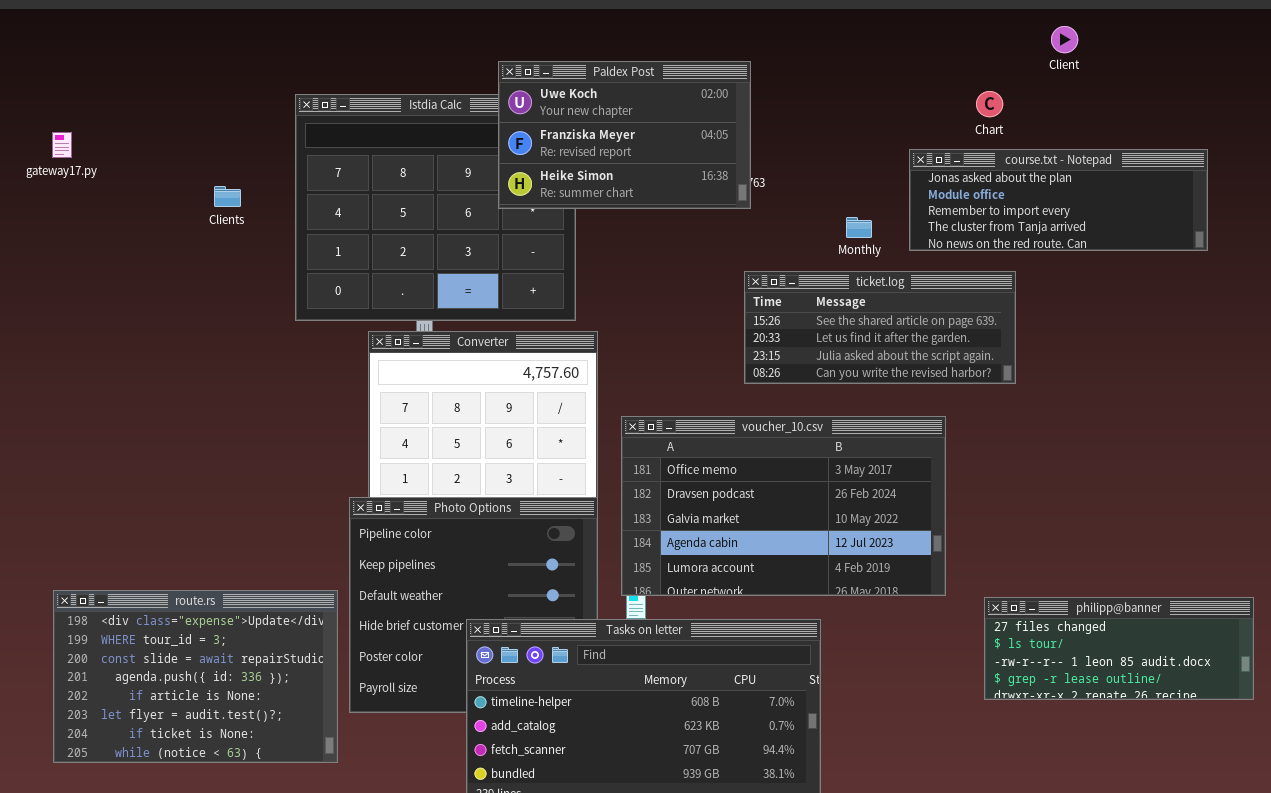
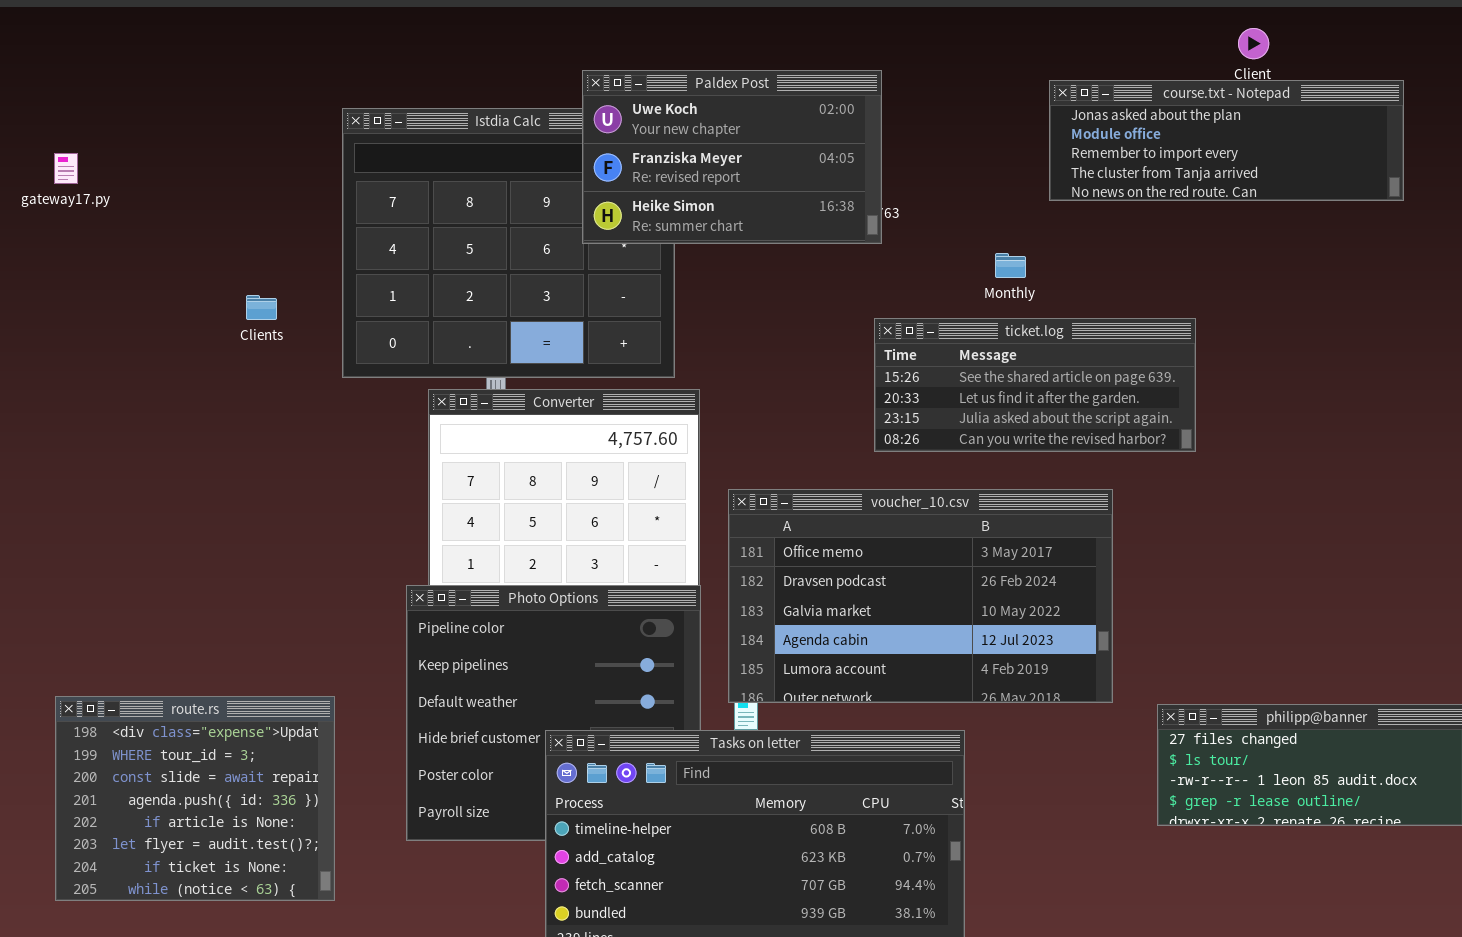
course.txt - Notepad: [909,149,1208,251] -> [1049,80,1404,201], moved
Clients: [214,186,241,207] -> [246,295,277,320], moved
route.rs: [53,590,338,763] -> [55,696,335,901], resized

